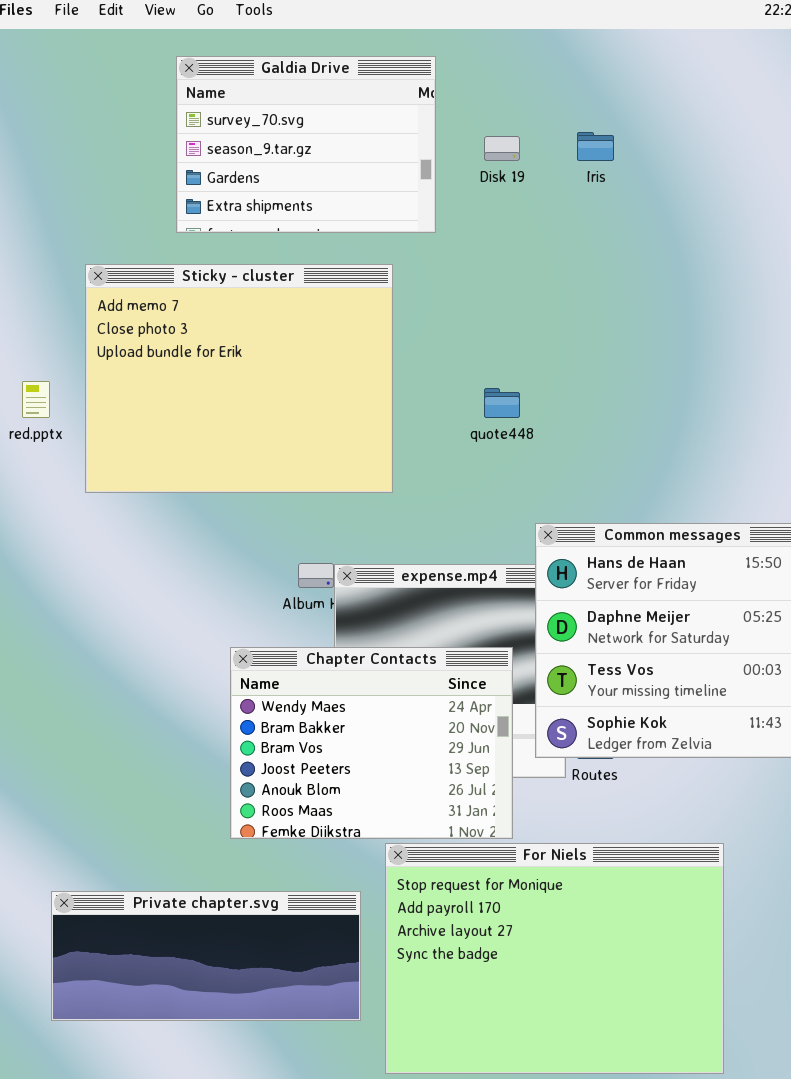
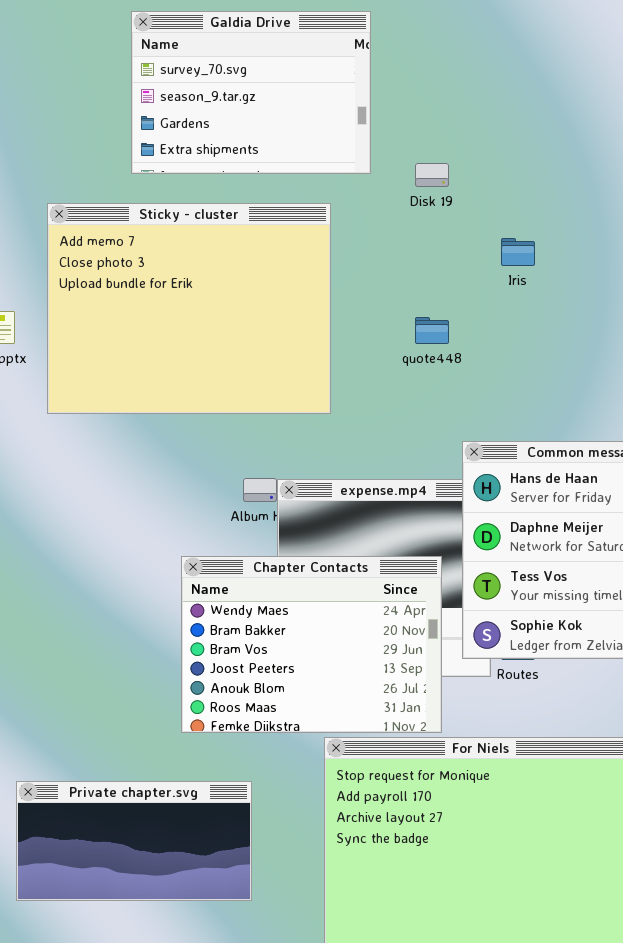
Iris: [577,132,614,161] -> [501,238,535,266], moved
Disk 19: [484,136,520,161] -> [415,163,449,187], moved
Private chapter.svg: [51,891,361,1021] -> [16,781,252,901], resized

